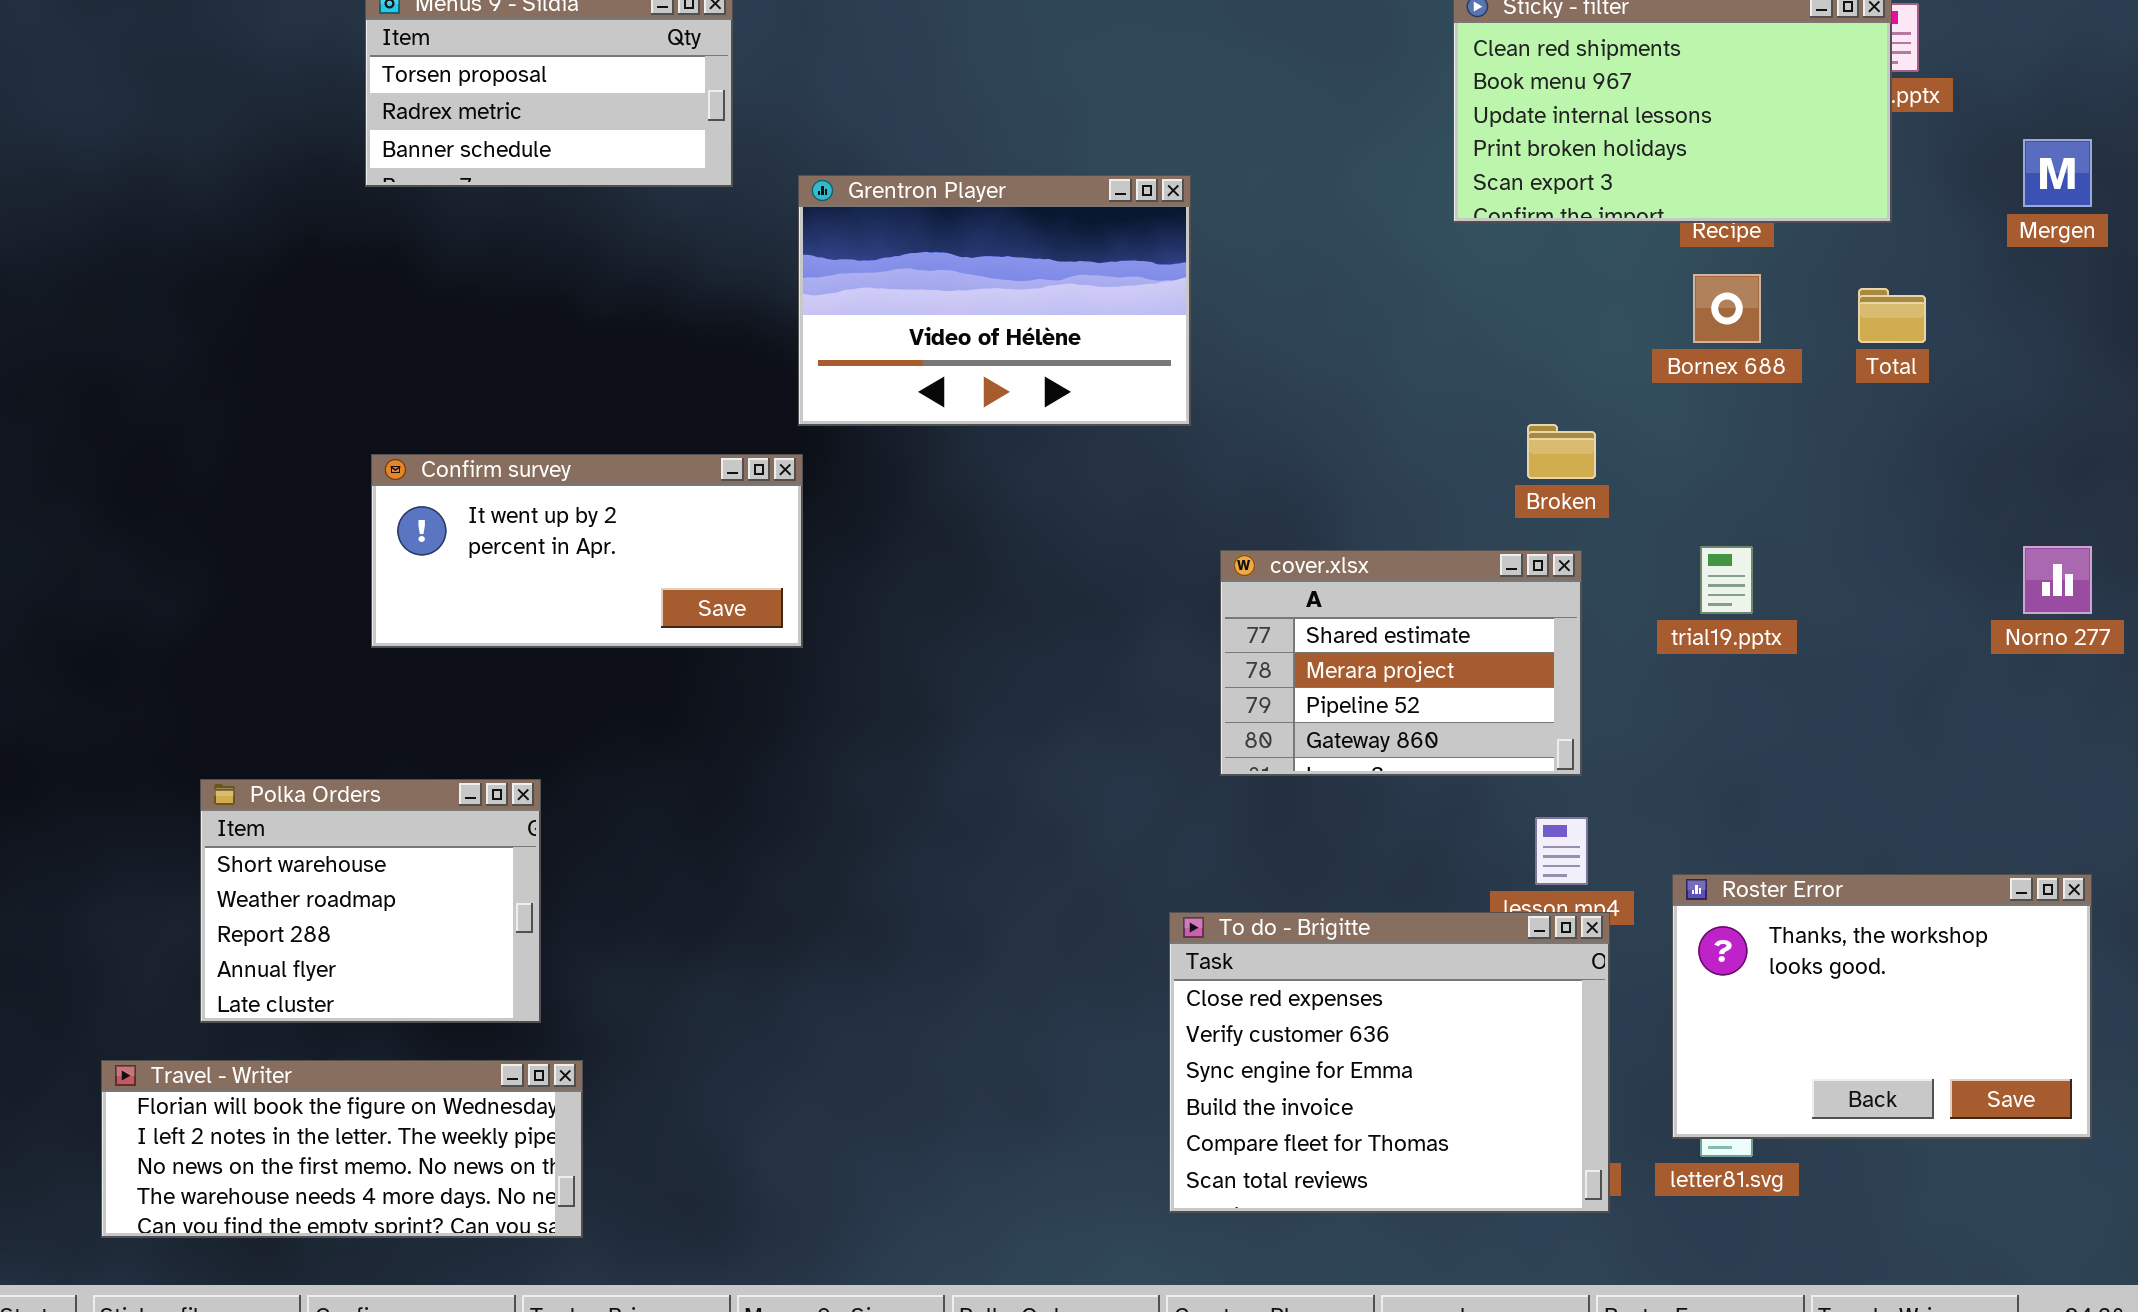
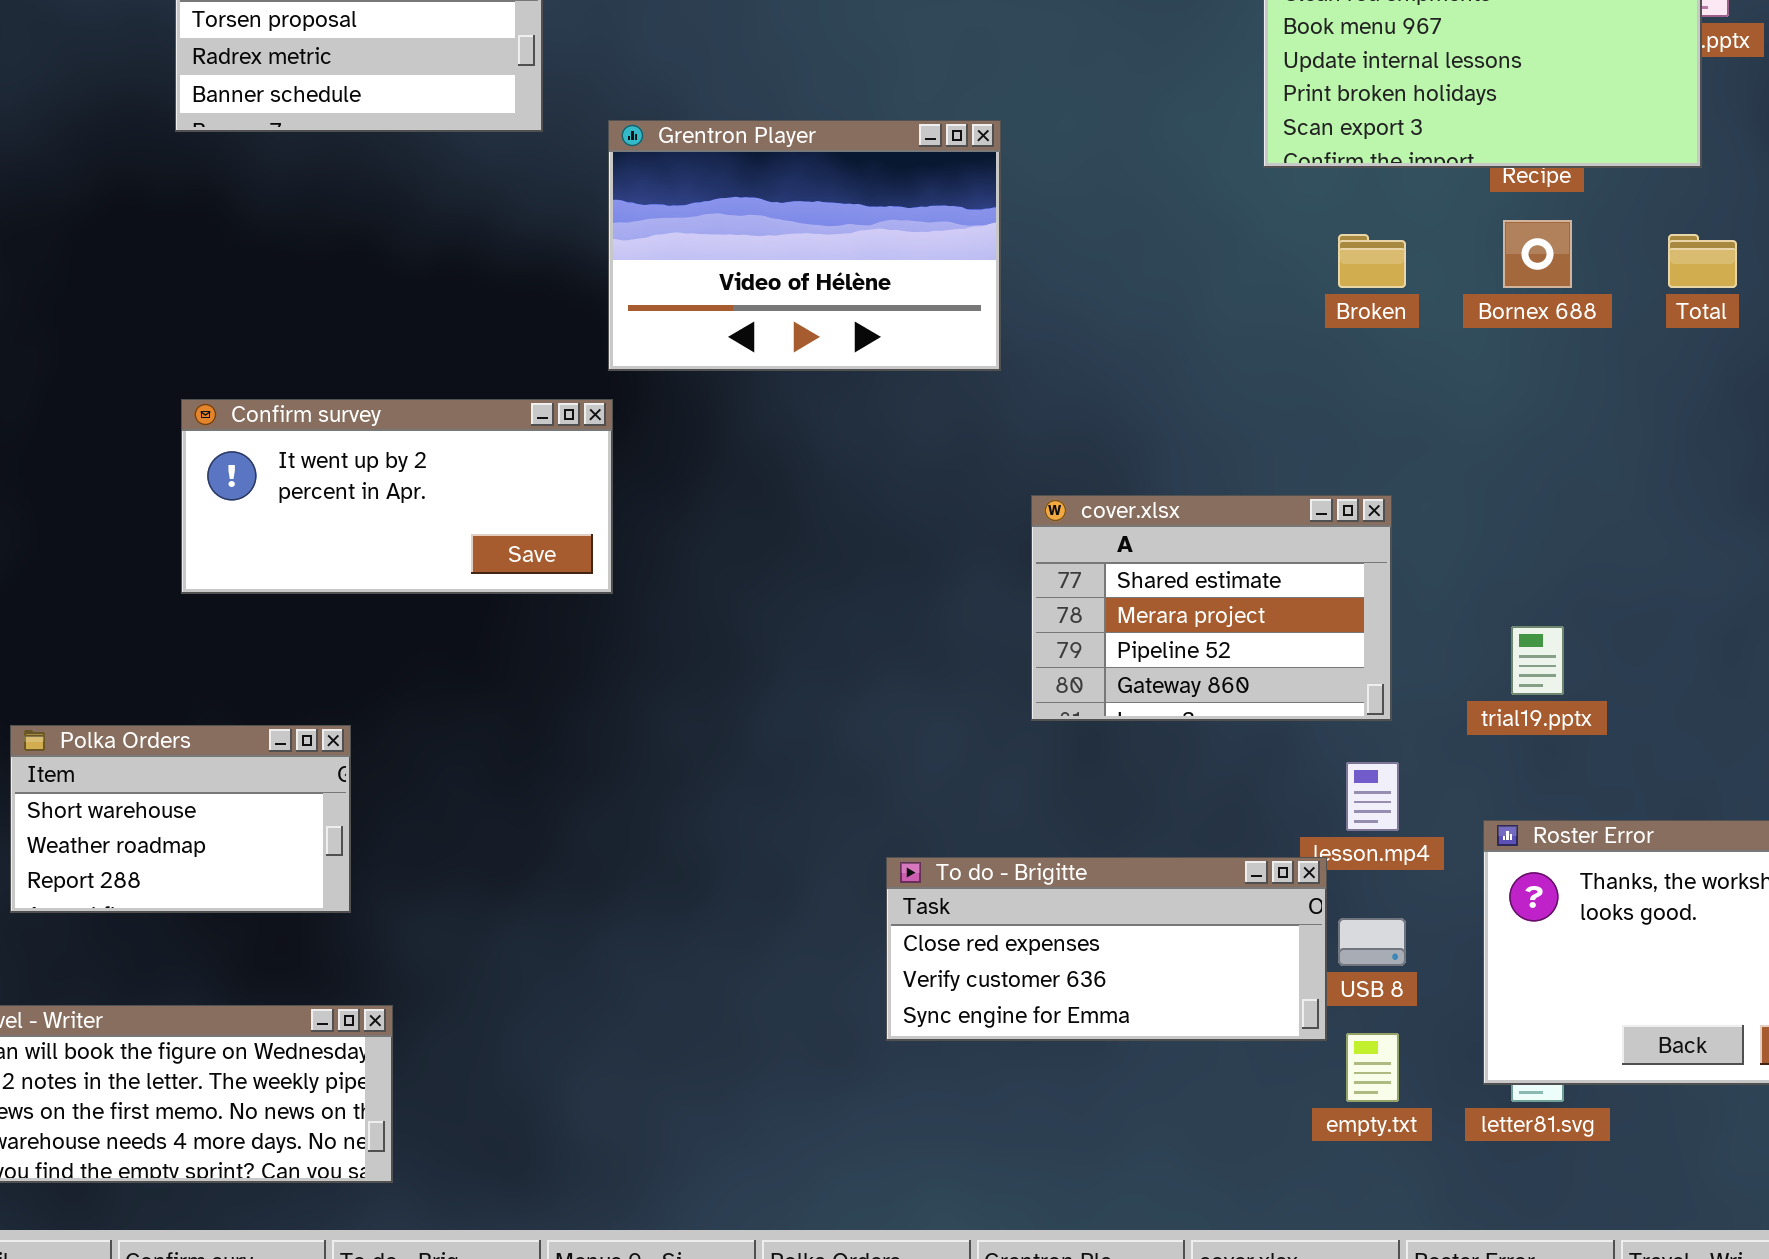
Broken: [1527,424,1596,479] -> [1338,234,1406,288], moved
trial19.pptx: [1700,546,1753,614] -> [1511,626,1564,695], moved
Polka Orders: [200,779,541,1023] -> [10,725,351,913], resized
To do - Brigitte: [1169,912,1610,1213] -> [886,857,1327,1041], moved, resized

